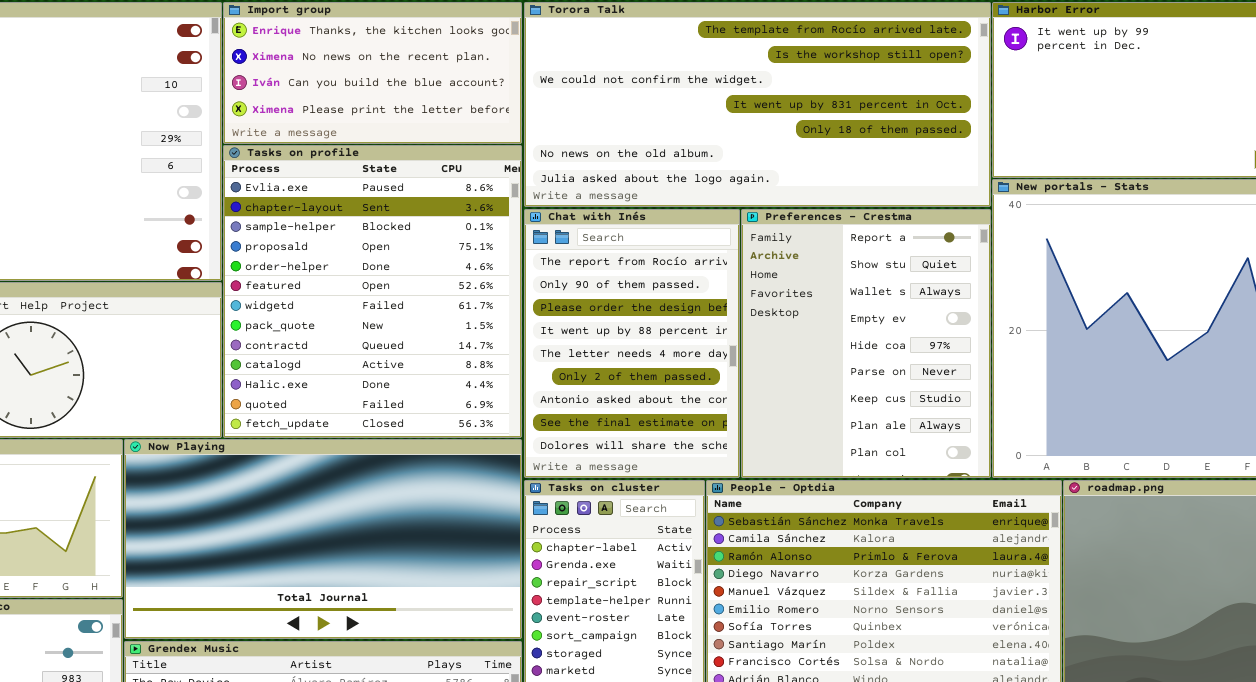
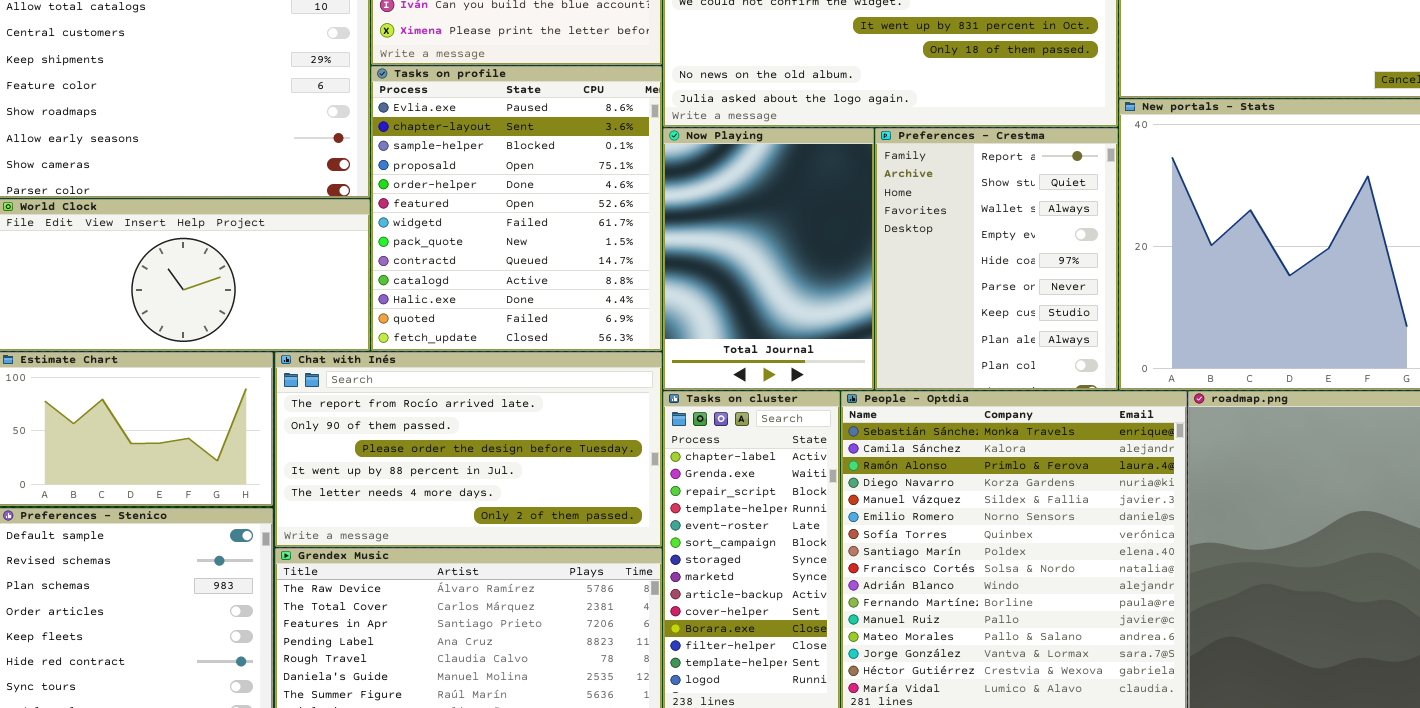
Chat with Inés: [524,209,740,478] -> [275,352,662,547], moved, resized
Now Playing: [124,439,522,639] -> [663,128,874,390], moved, resized

